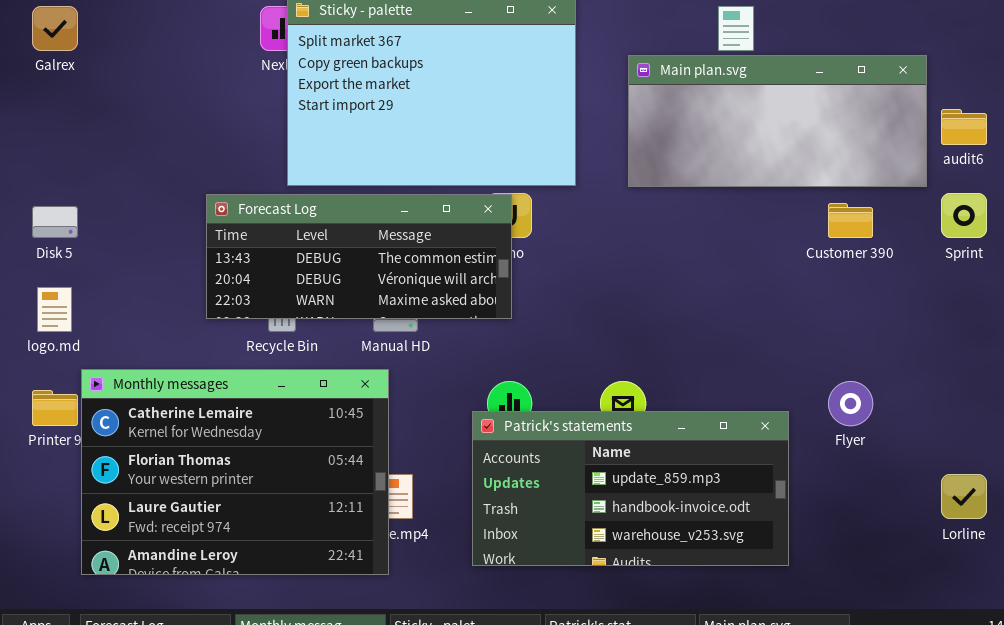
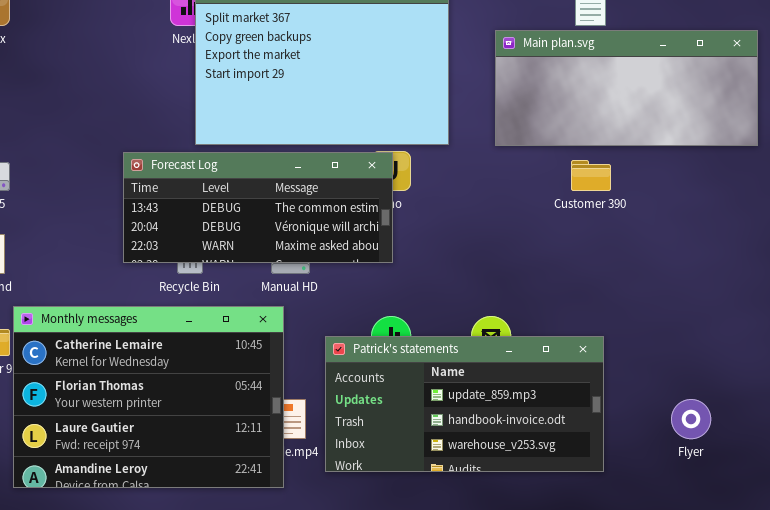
Customer 390: [828,203,873,238] -> [571,160,611,191], moved
Flyer: [828,381,873,426] -> [671,399,711,439], moved
Patrick's statements: [472,411,789,566] -> [325,336,604,472], moved

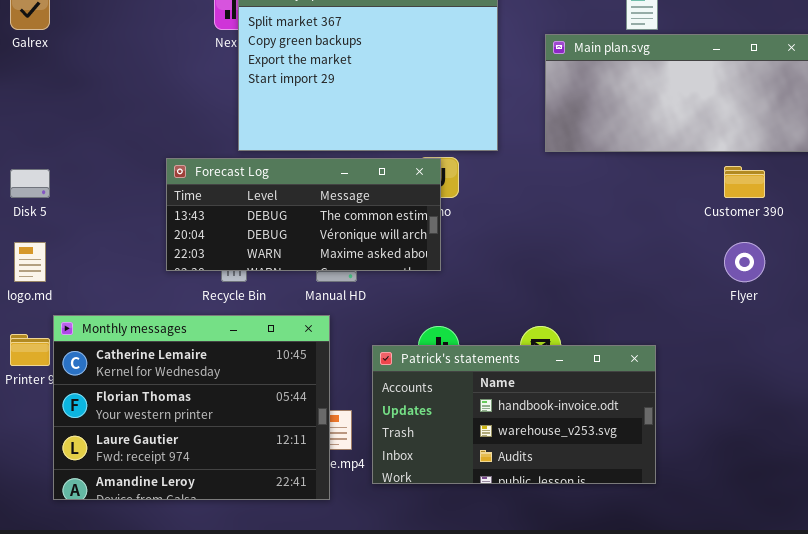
Customer 390: [571,160,611,191] -> [724,166,765,198], moved
Patrick's statements: [325,336,604,472] -> [372,345,656,484], scrolled down 1 row
Flyer: [671,399,711,439] -> [724,242,765,282], moved

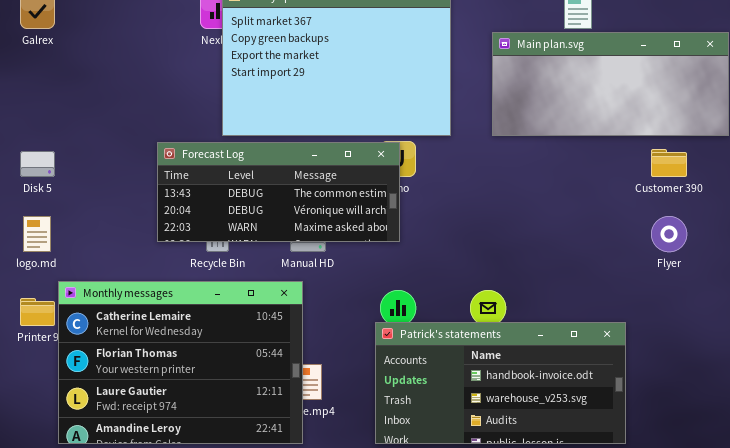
Patrick's statements: [372,345,656,484] -> [375,322,626,444], moved

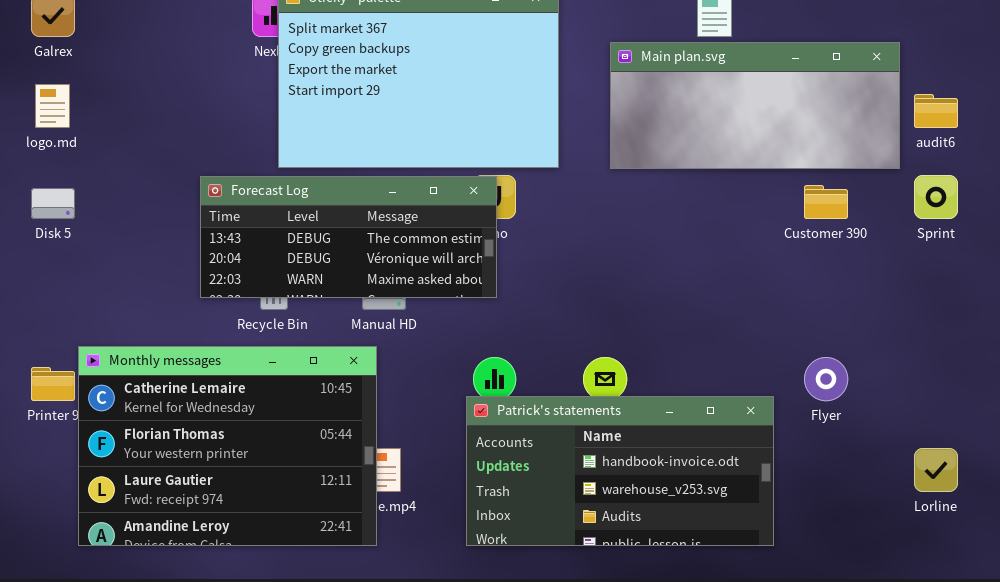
logo.md: [23,216,51,252] -> [35,84,70,128], moved
Flyer: [651,216,687,252] -> [804,357,848,401], moved

